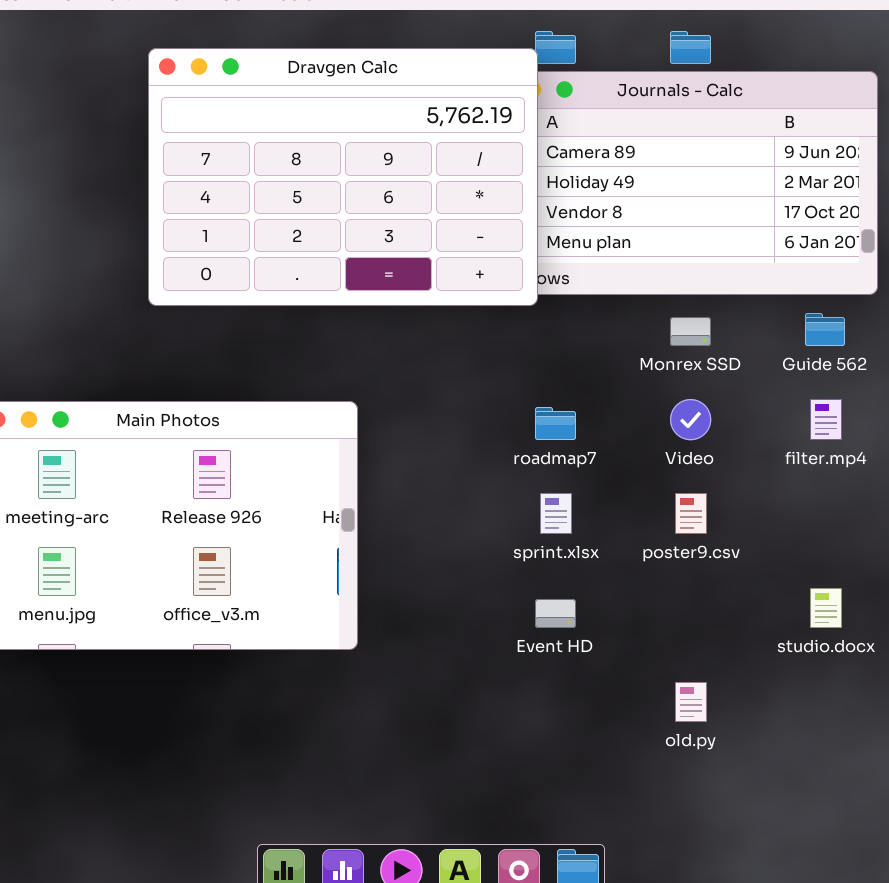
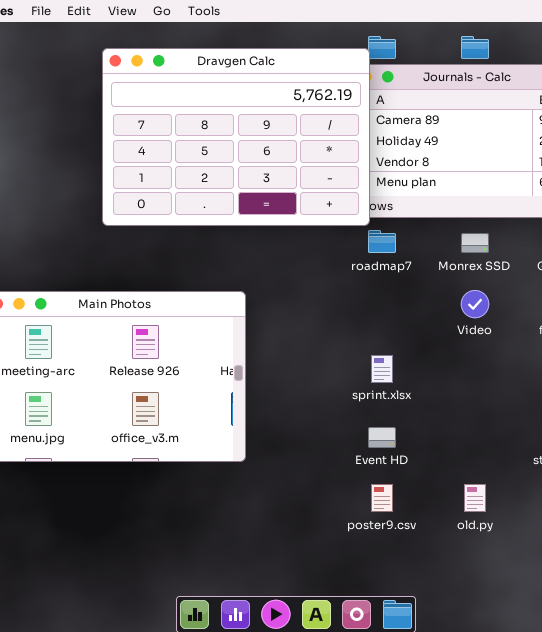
roadmap7: [535,407,576,440] -> [368,230,396,253], moved
poster9.csv: [675,493,707,534] -> [371,484,393,512], moved

